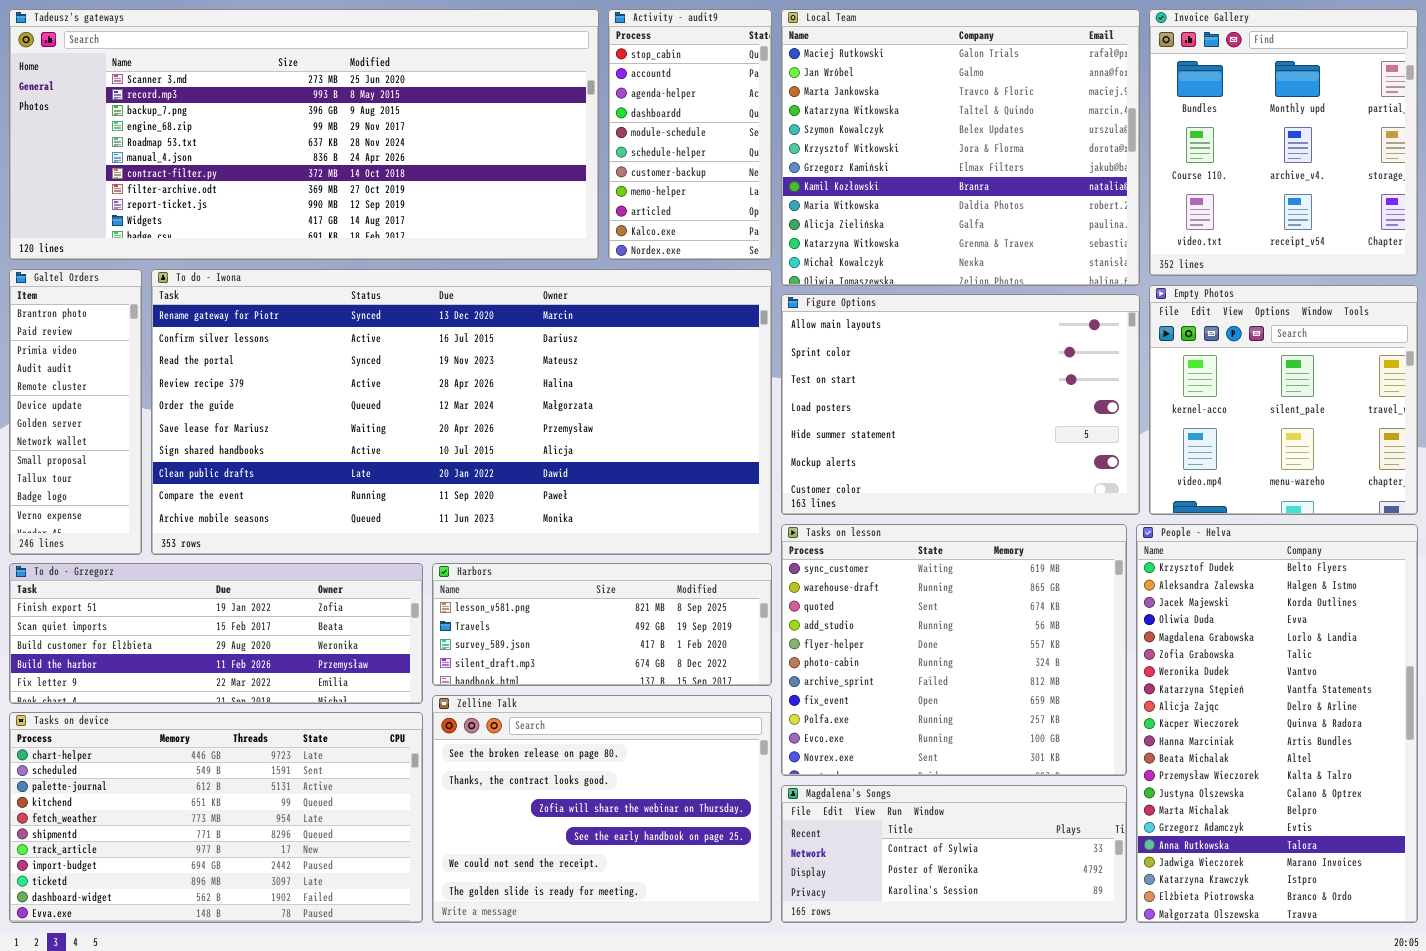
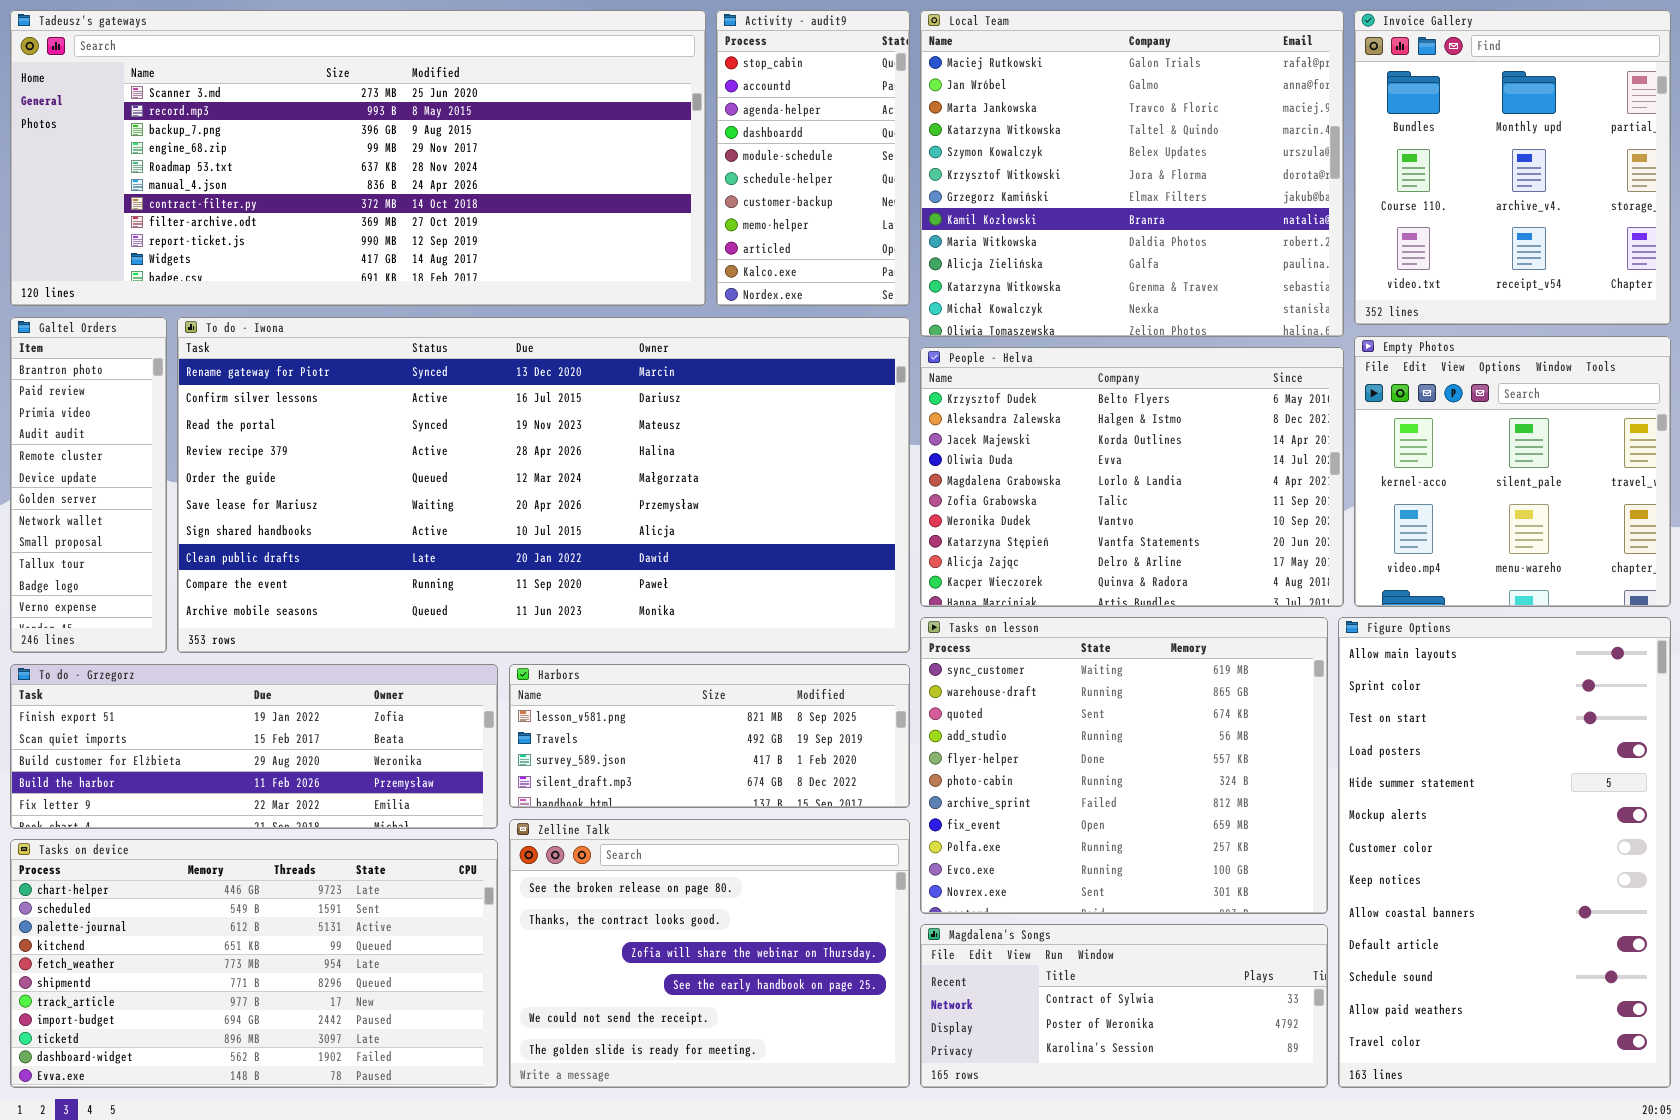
Figure Options: [781,294,1140,515] -> [1338,617,1671,1088], moved, resized
People - Helva: [1136,524,1418,923] -> [920,347,1344,607], moved, resized

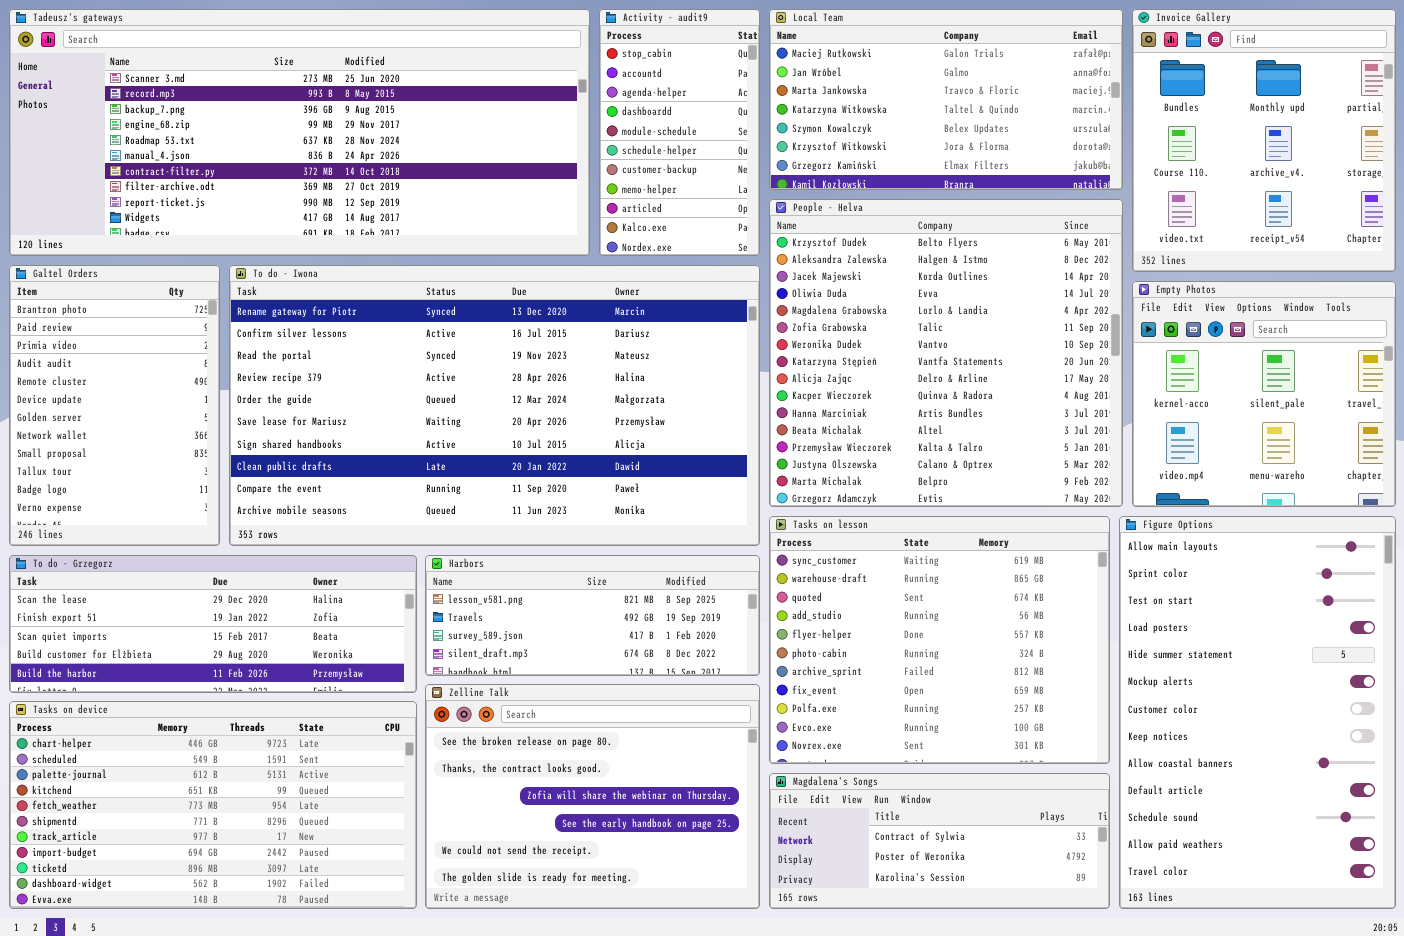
Local Team: [920,10,1344,337] -> [769,9,1123,190], resized
Galtel Orders: [10,317,167,653] -> [9,265,220,546], resized
To do - Iwona: [177,317,910,653] -> [229,265,760,546], resized
People - Helva: [920,347,1344,607] -> [769,199,1123,507], resized
To do - Grzegorz: [10,664,498,829] -> [9,555,417,693], scrolled up 1 row

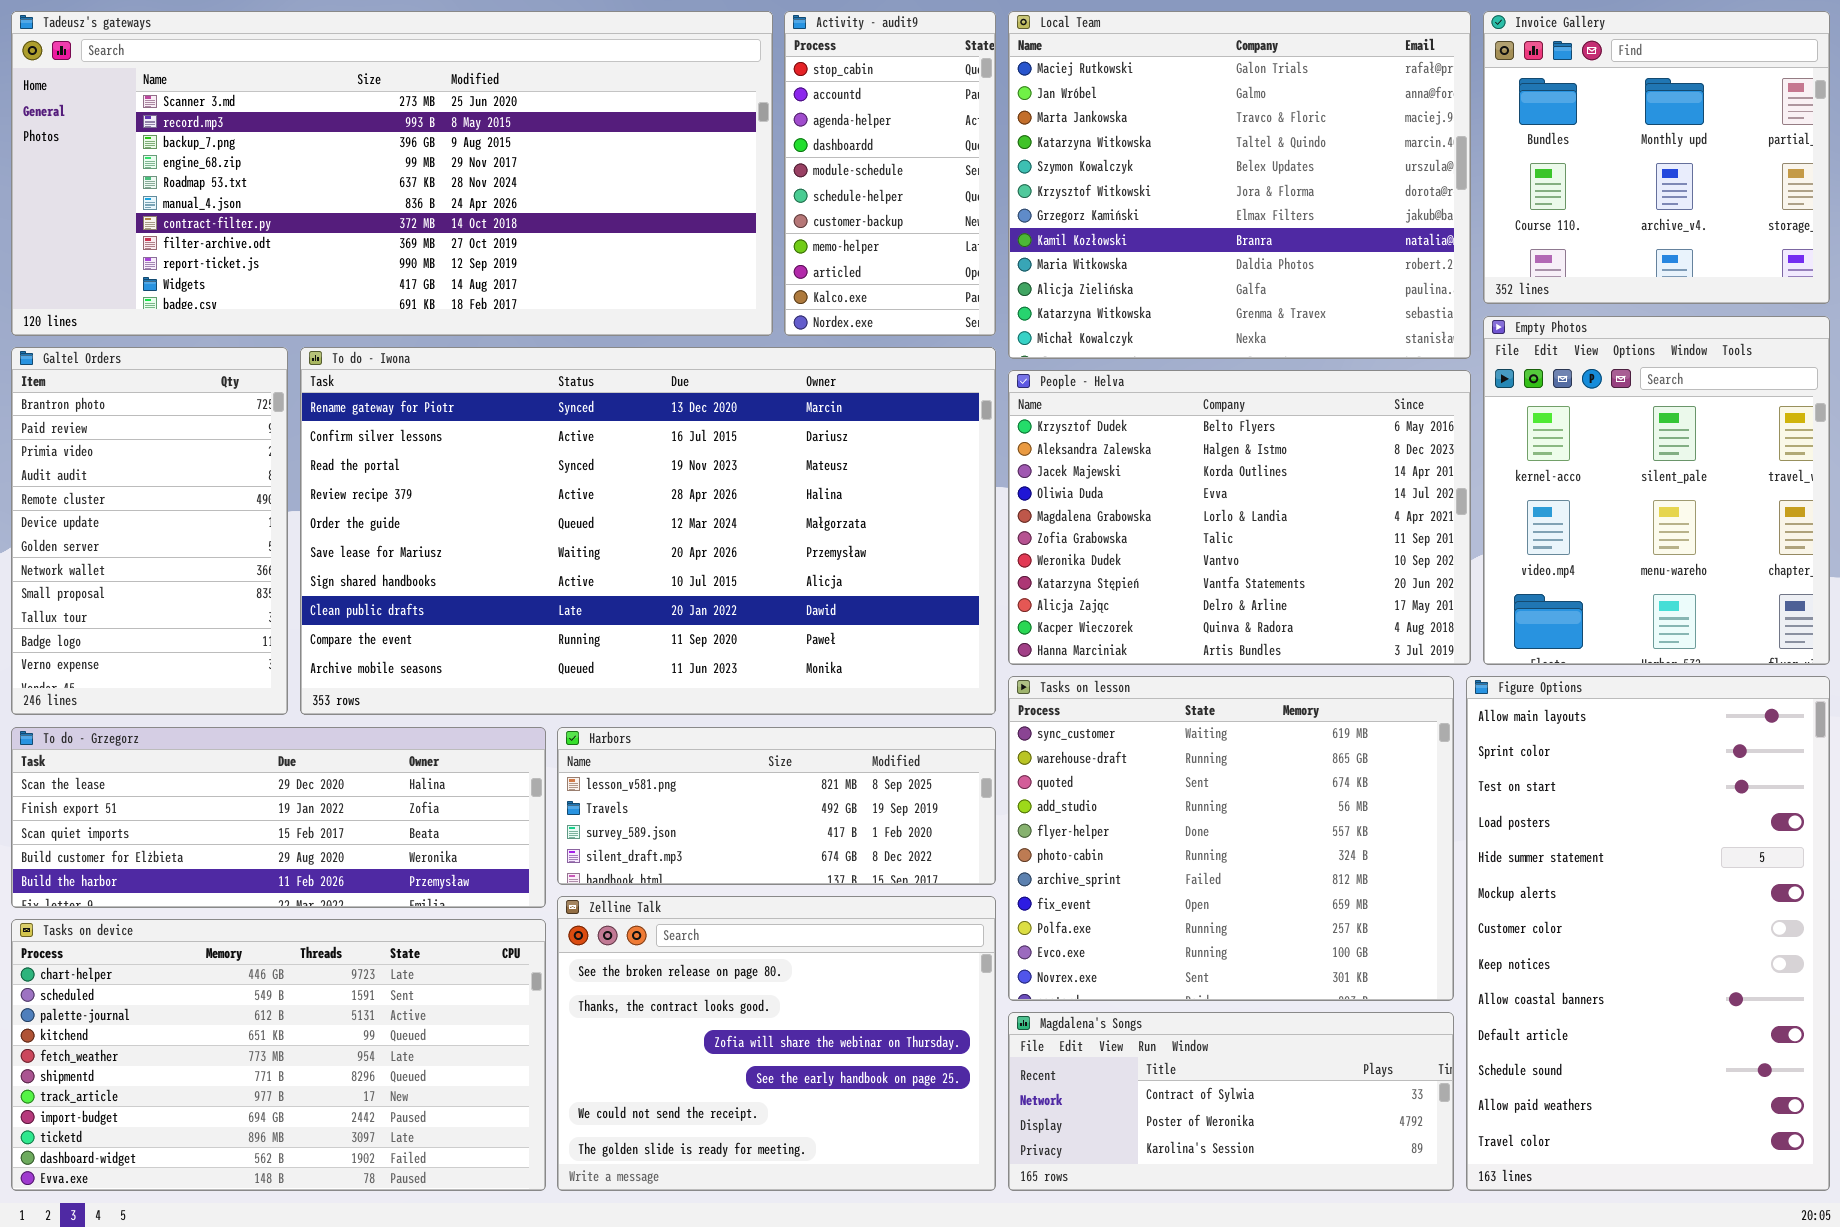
Local Team: [769,9,1123,190] -> [1008,11,1471,359], resized
Invoice Gallery: [1132,9,1396,272] -> [1483,11,1830,304], resized
People - Helva: [769,199,1123,507] -> [1008,370,1471,665], resized
Empty Photos: [1132,281,1396,507] -> [1483,316,1830,665], resized

